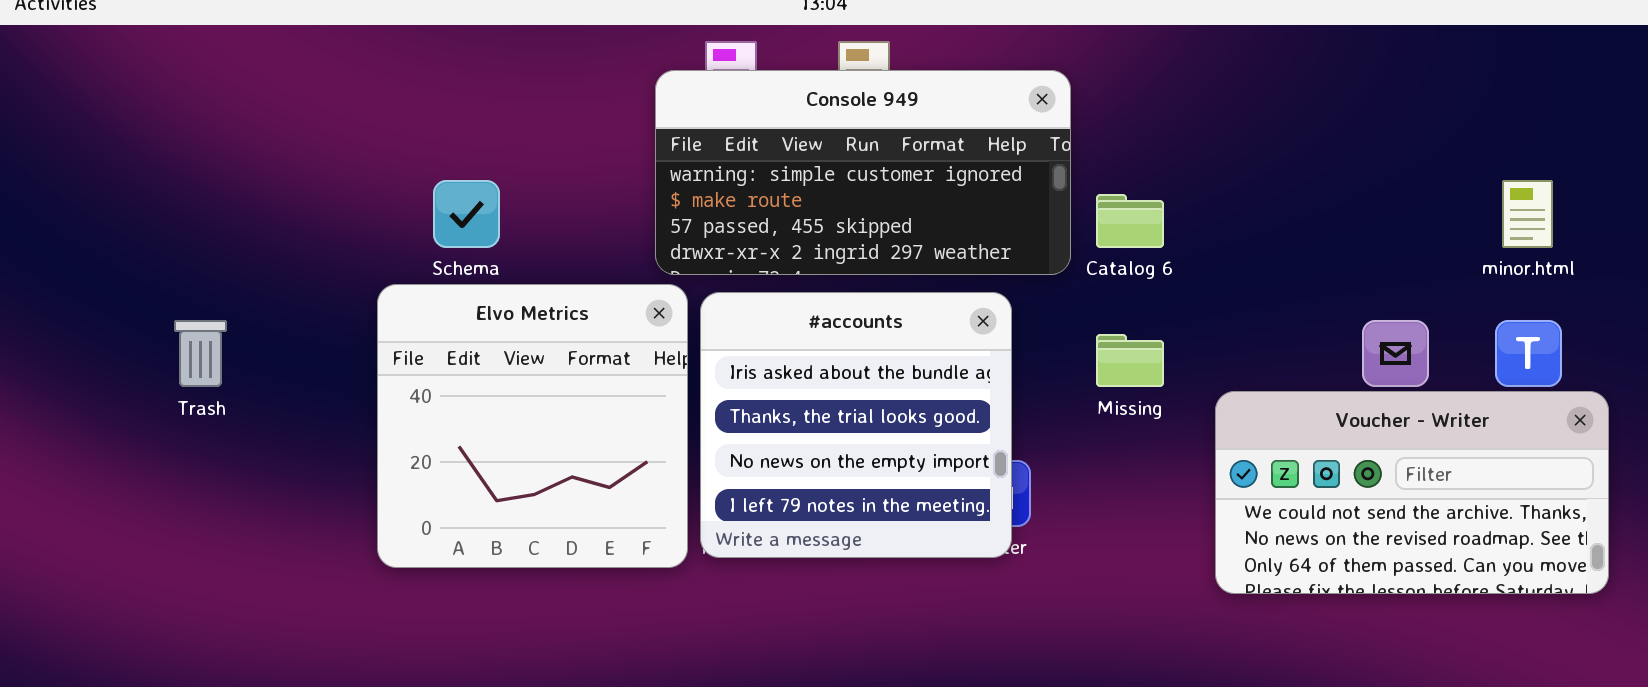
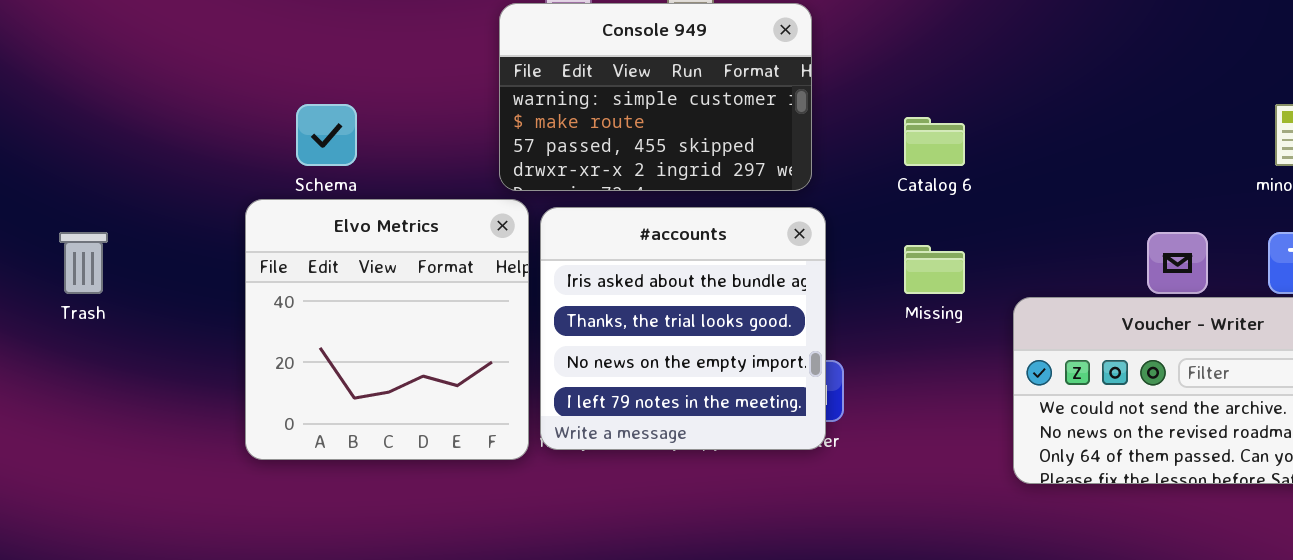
Console 949: [655,70,1071,275] -> [499,3,812,191], resized

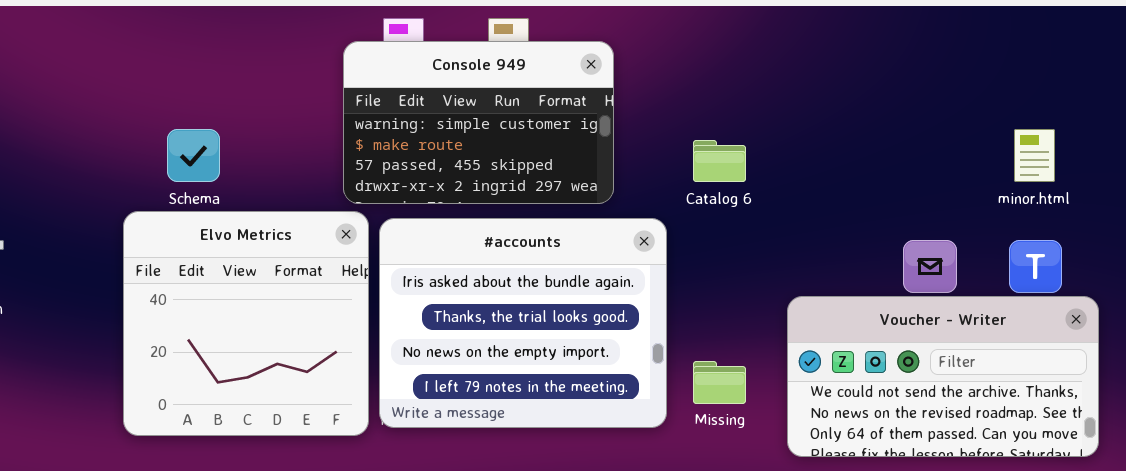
#accounts: [540,207,826,450] -> [379,218,667,428], resized
Missing: [904,245,965,294] -> [693,361,746,404], moved

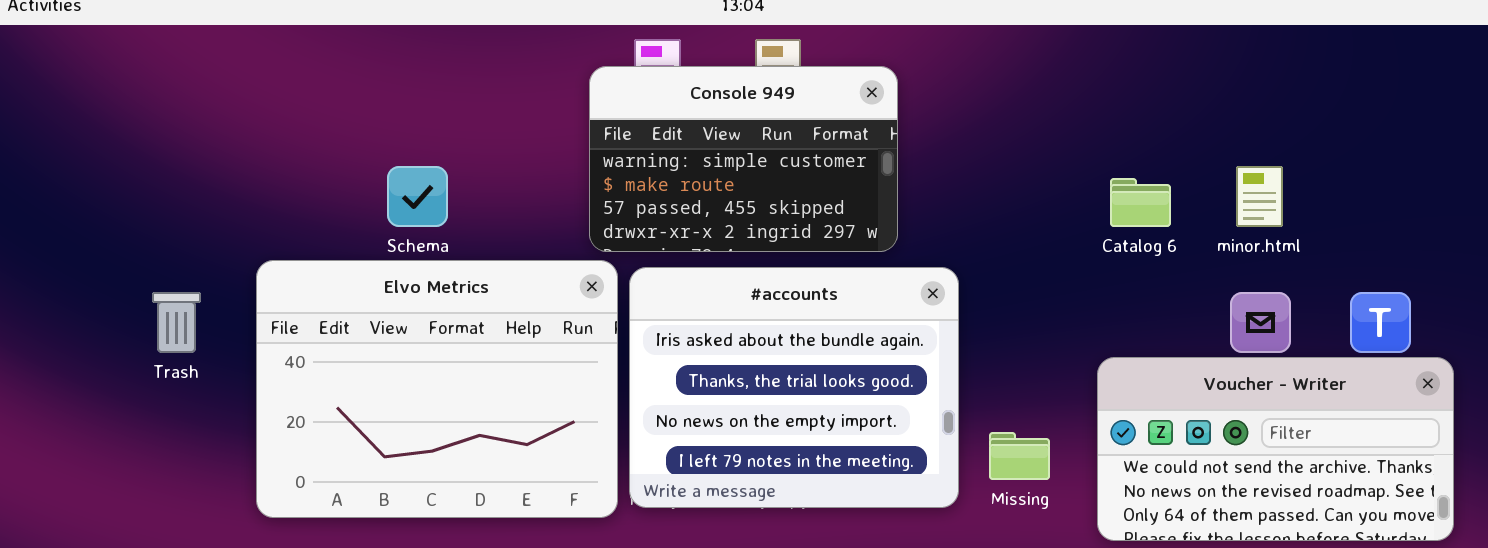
minor.html: [1014,129,1055,182] -> [1236,166,1283,227], moved
Catalog 6: [693,140,746,182] -> [1110,178,1171,227], moved
Elvo Metrics: [123,211,369,436] -> [256,260,618,518], resized

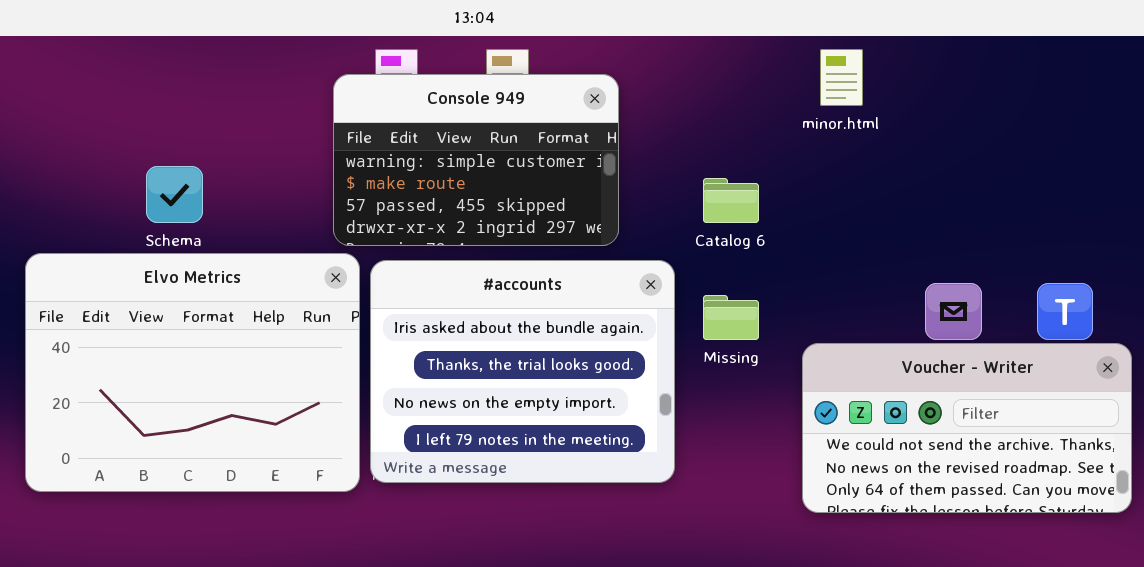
minor.html: [1236,166,1283,227] -> [820,49,863,106], moved
Catalog 6: [1110,178,1171,227] -> [703,178,759,223], moved
Missing: [989,432,1050,480] -> [703,295,759,340], moved

